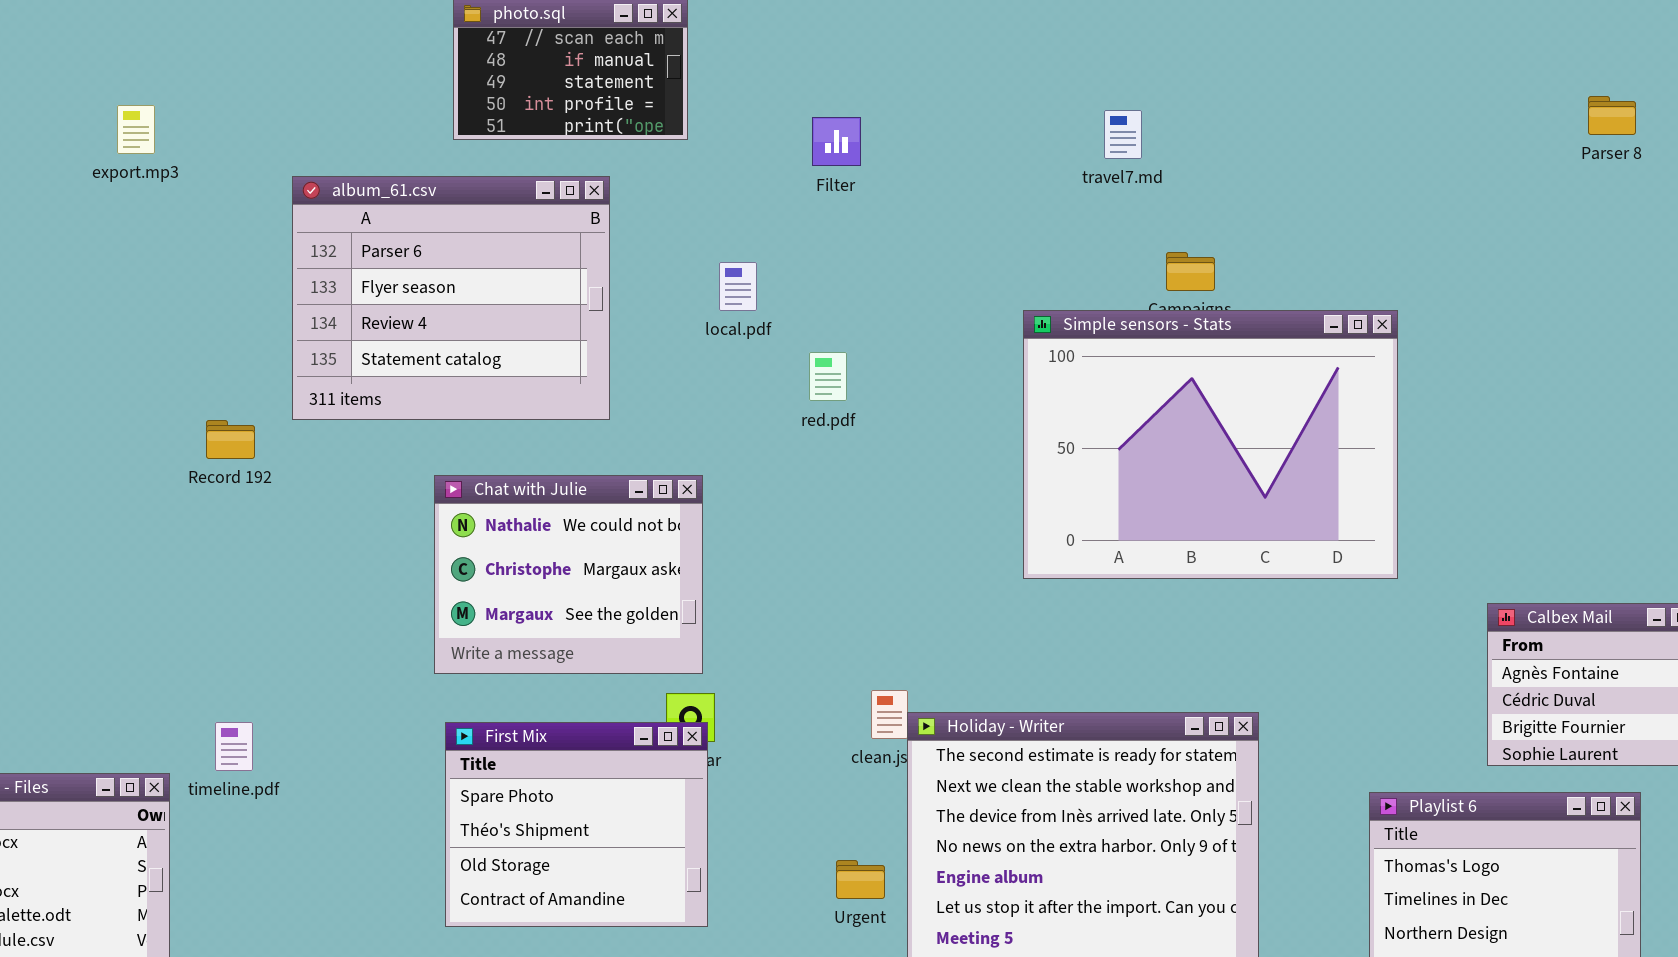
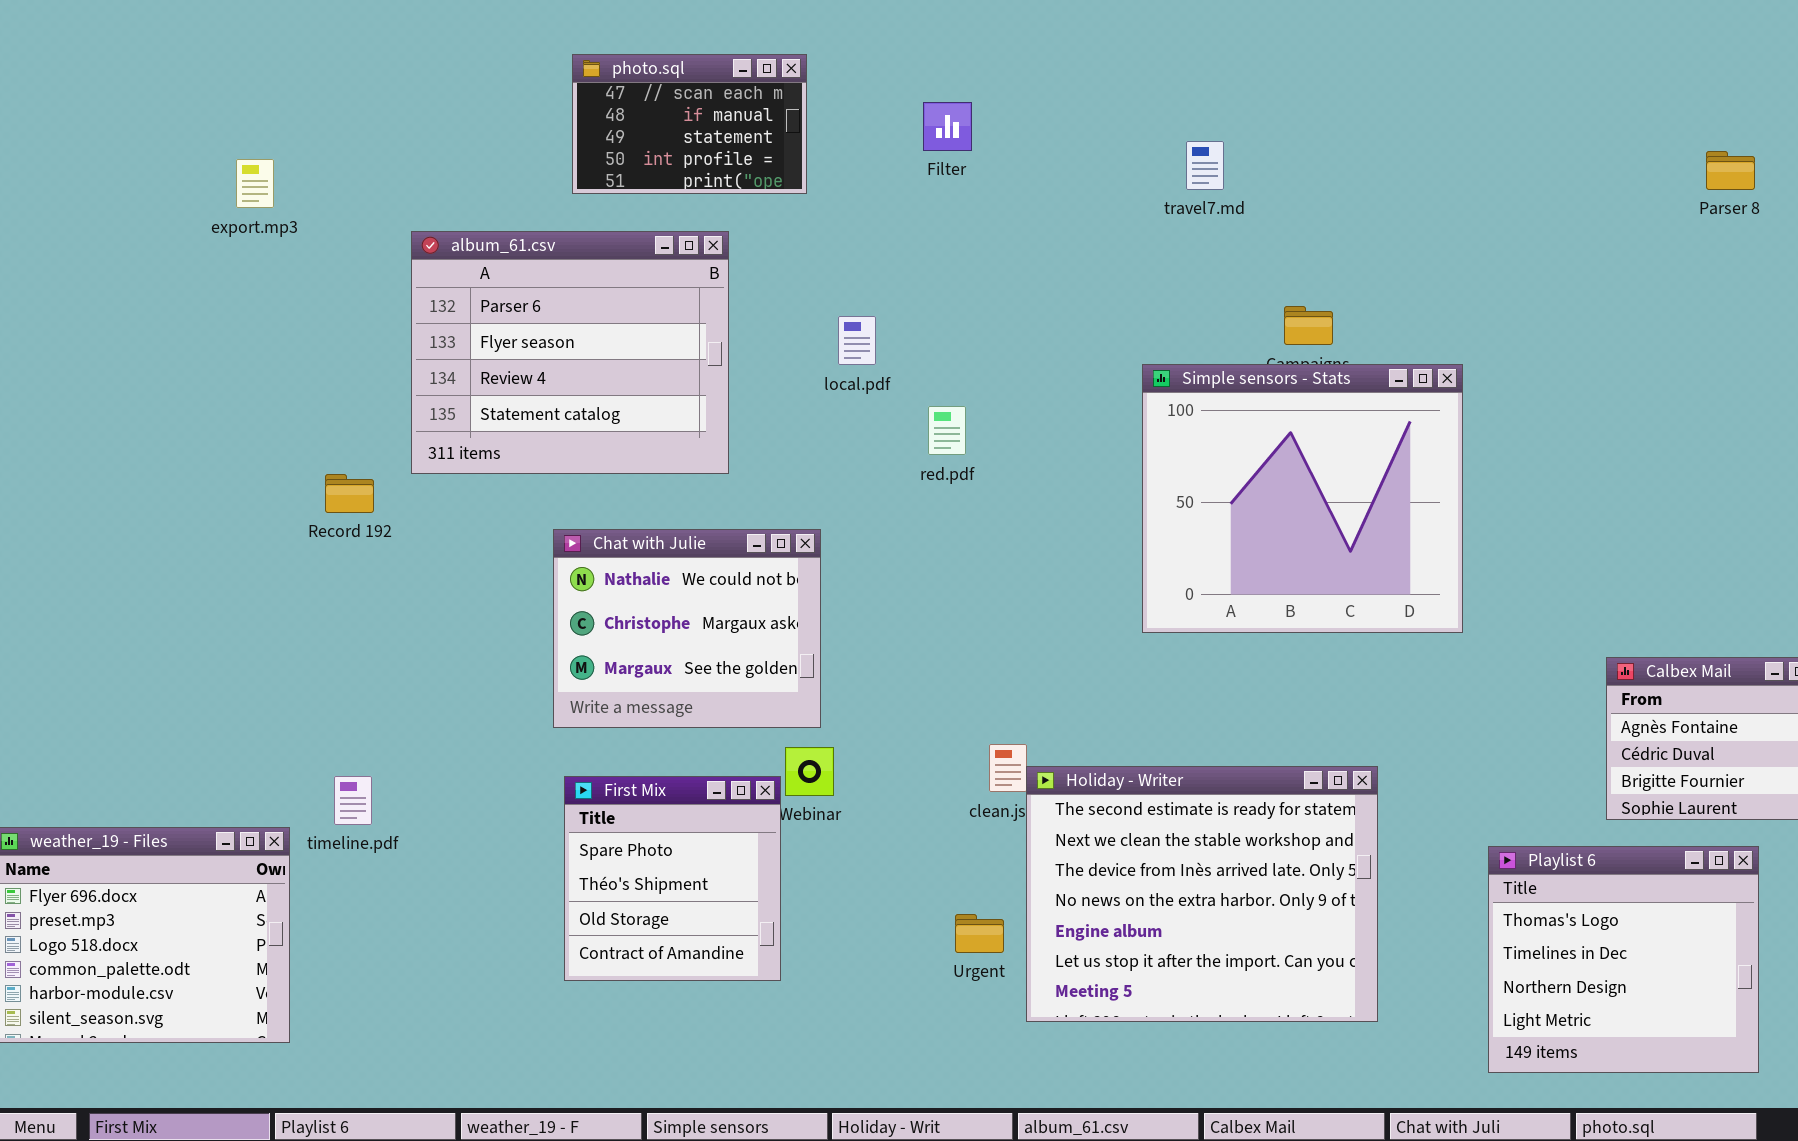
travel7.md: [1104,110,1142,159] -> [1186,141,1224,190], moved
Filter: [812,117,861,166] -> [923,102,972,151], moved
Simple sensors - Stats: [1023,310,1398,579] -> [1142,364,1463,633], resized
First Mix: [445,722,708,927] -> [564,776,781,981], resized

